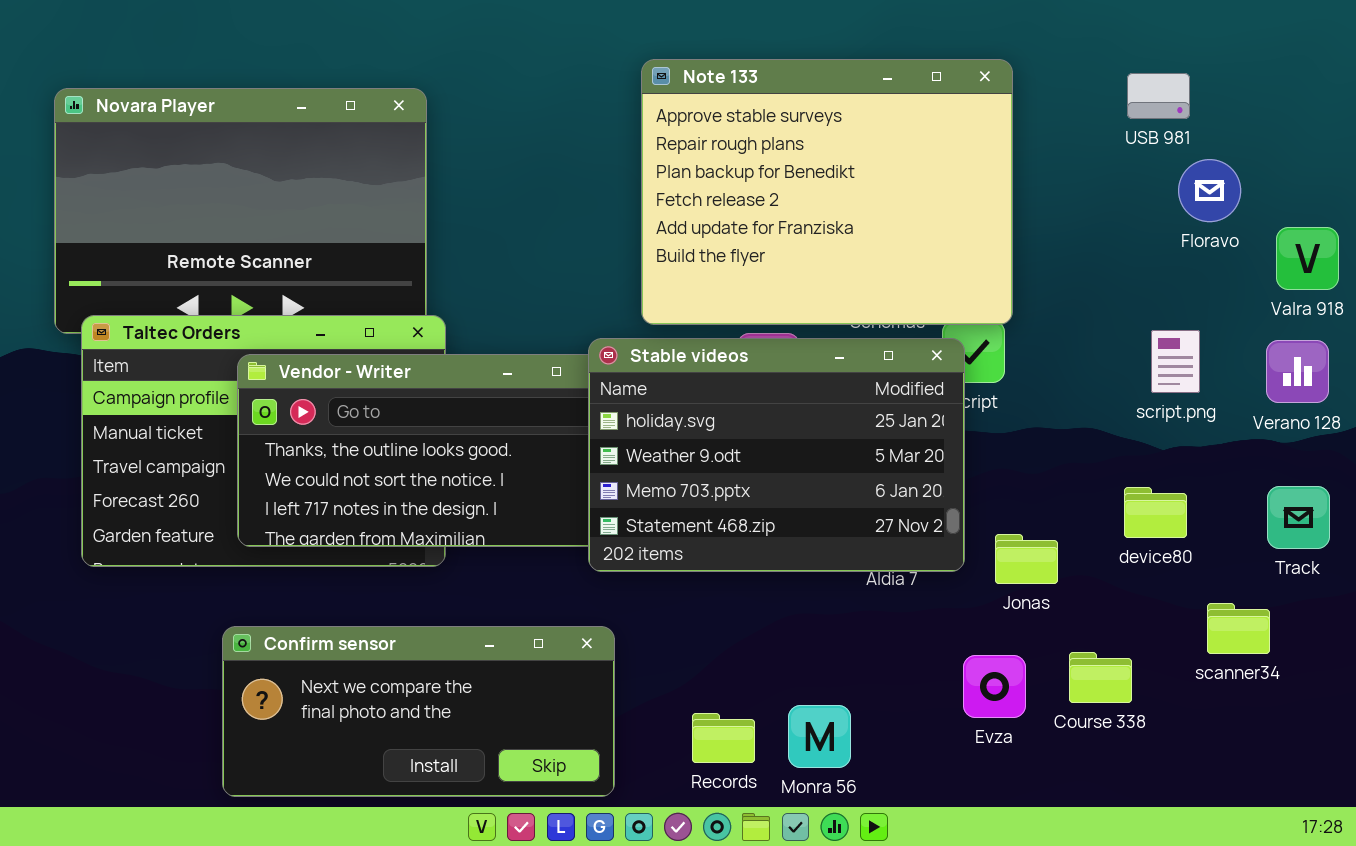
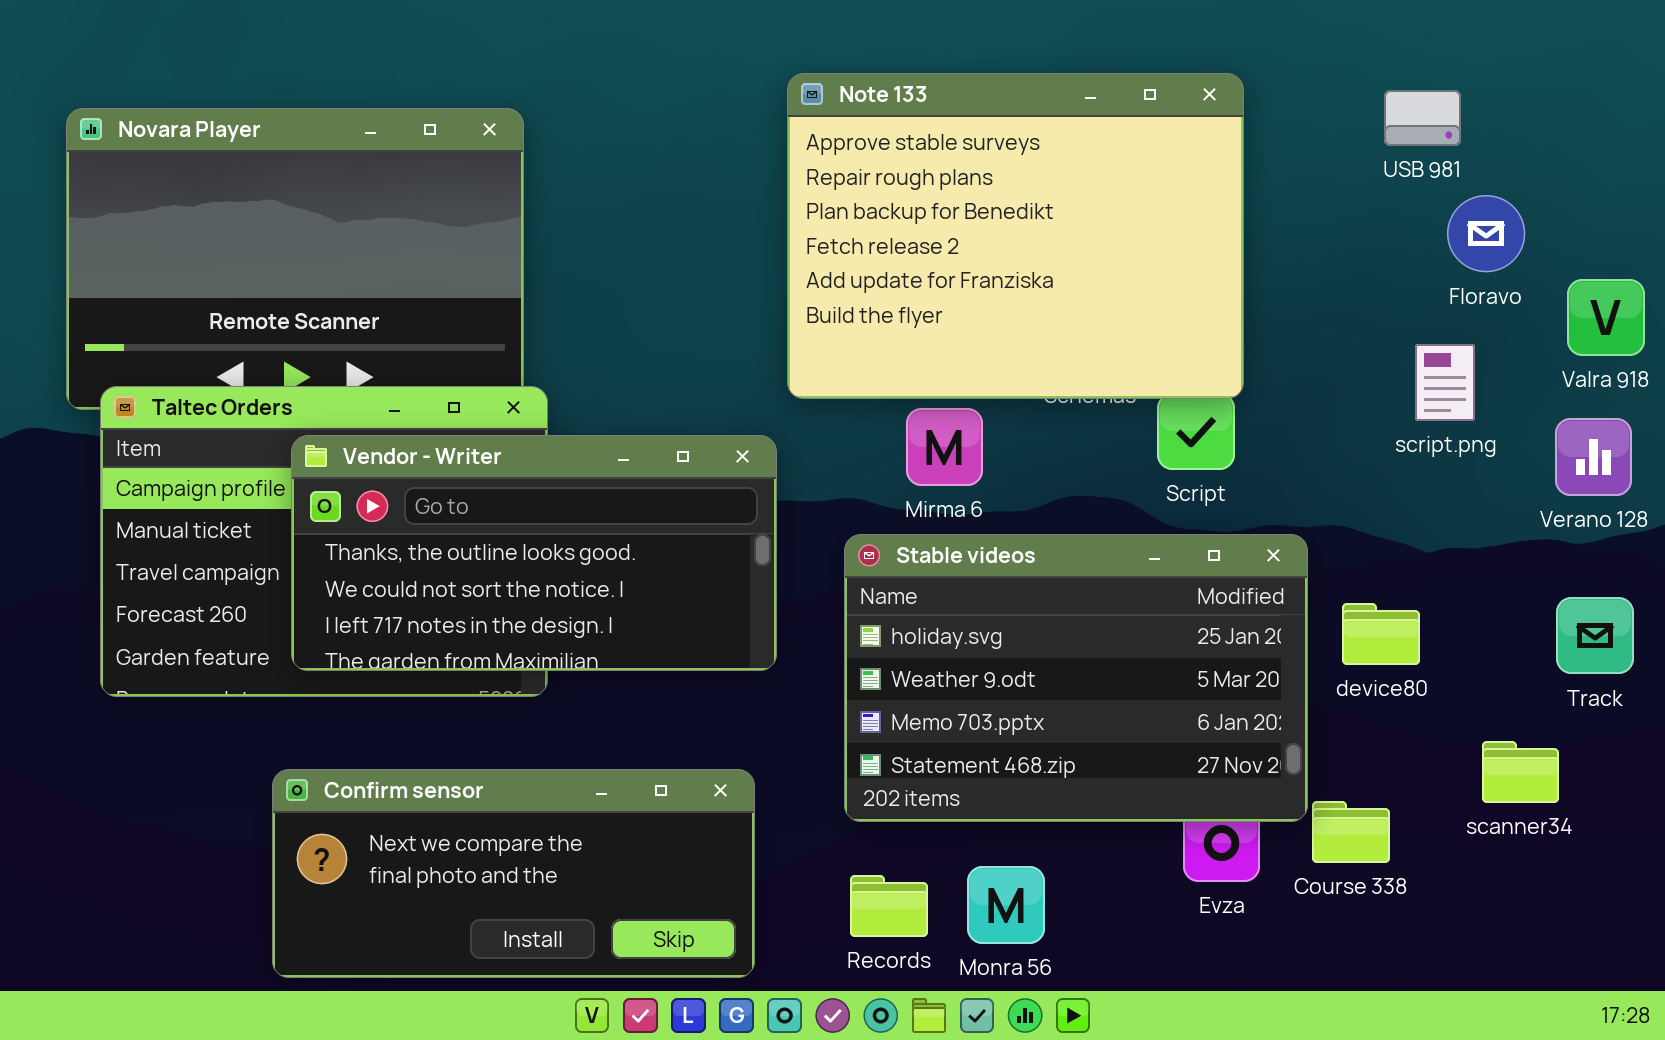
script.png: [1151,330,1200,393] -> [1415,344,1475,421], moved
Stable videos: [588,338,965,572] -> [844,534,1308,822], moved
device80: [1124,487,1187,538] -> [1342,603,1420,665], moved

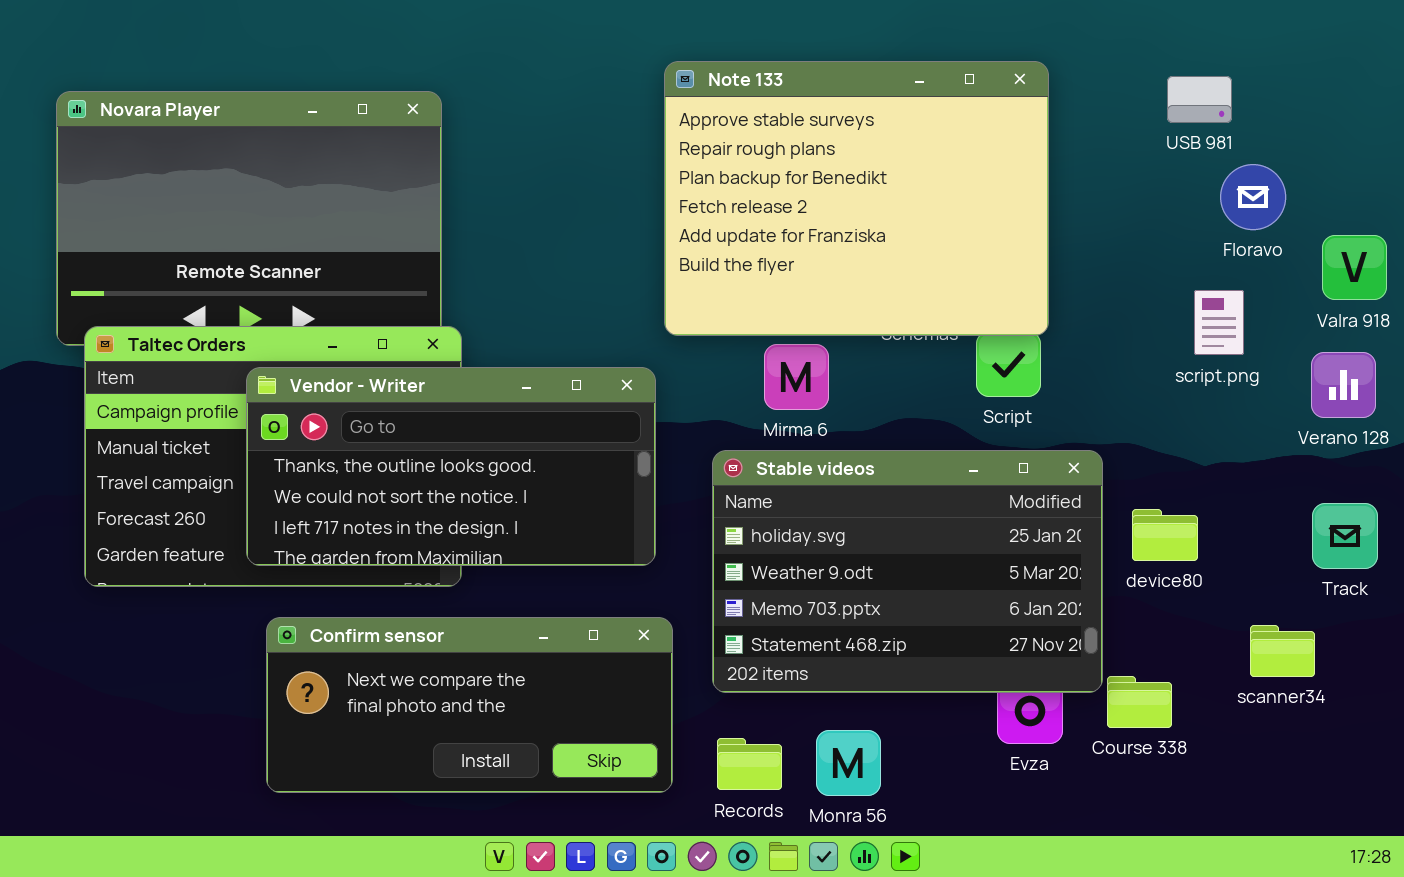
Confirm sensor: [272,769,755,978] -> [266,617,673,793], moved

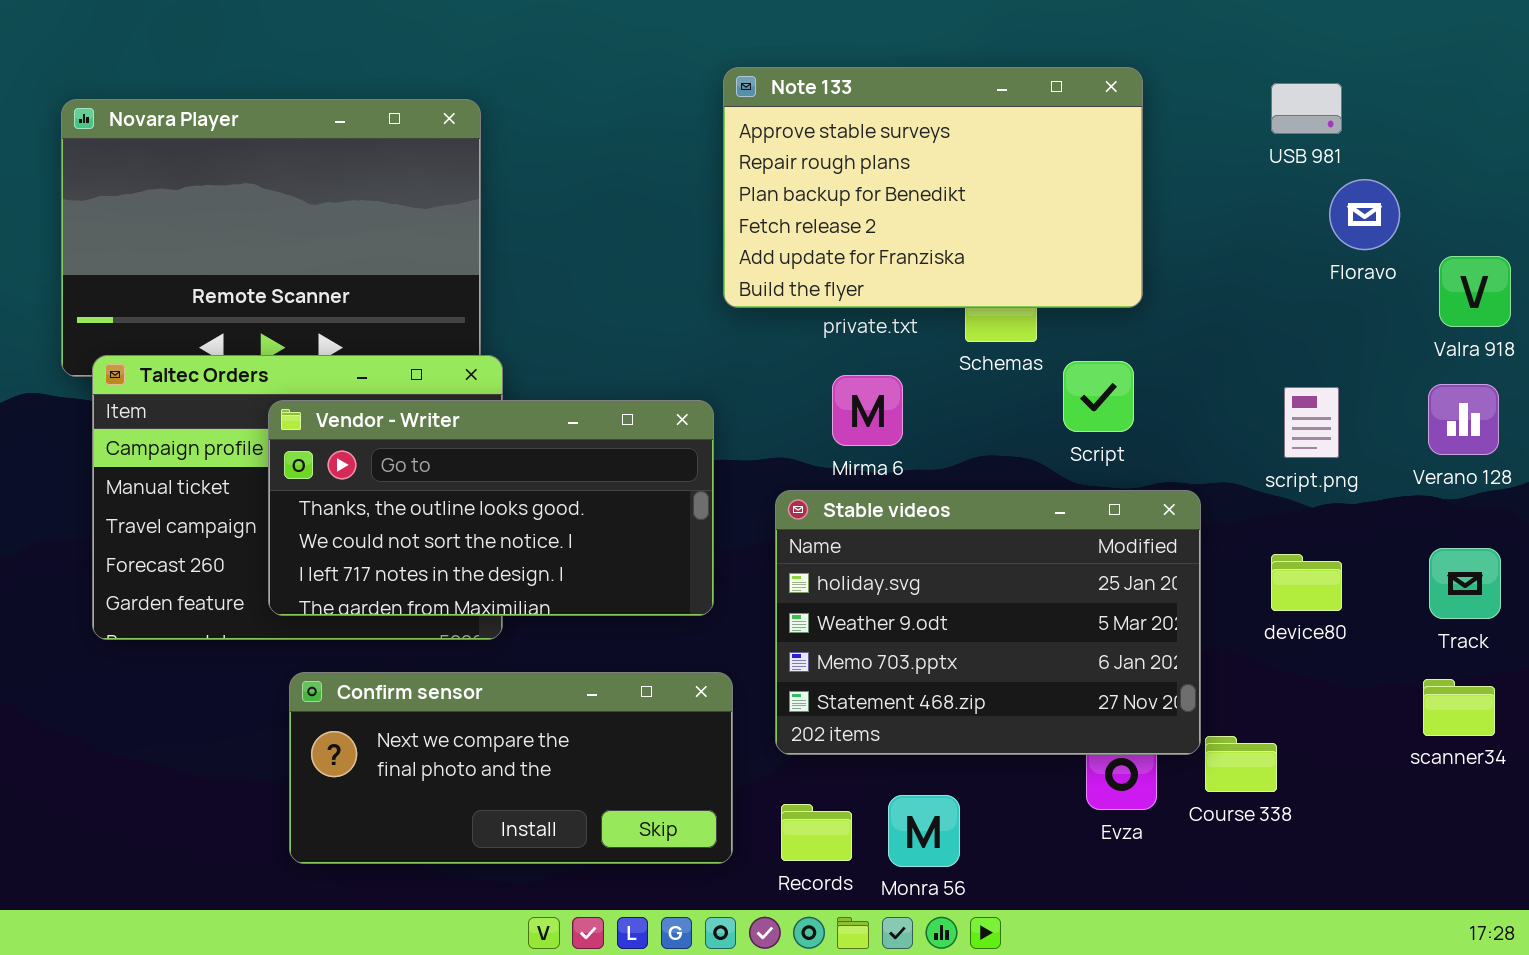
Note 133: [664,61,1049,336] -> [723,67,1143,308], resized
script.png: [1194,290,1244,355] -> [1284,387,1339,458], moved
device80: [1132,509,1198,561] -> [1271,554,1342,611], moved
scanner34: [1250,625,1315,677] -> [1423,679,1495,736], moved

